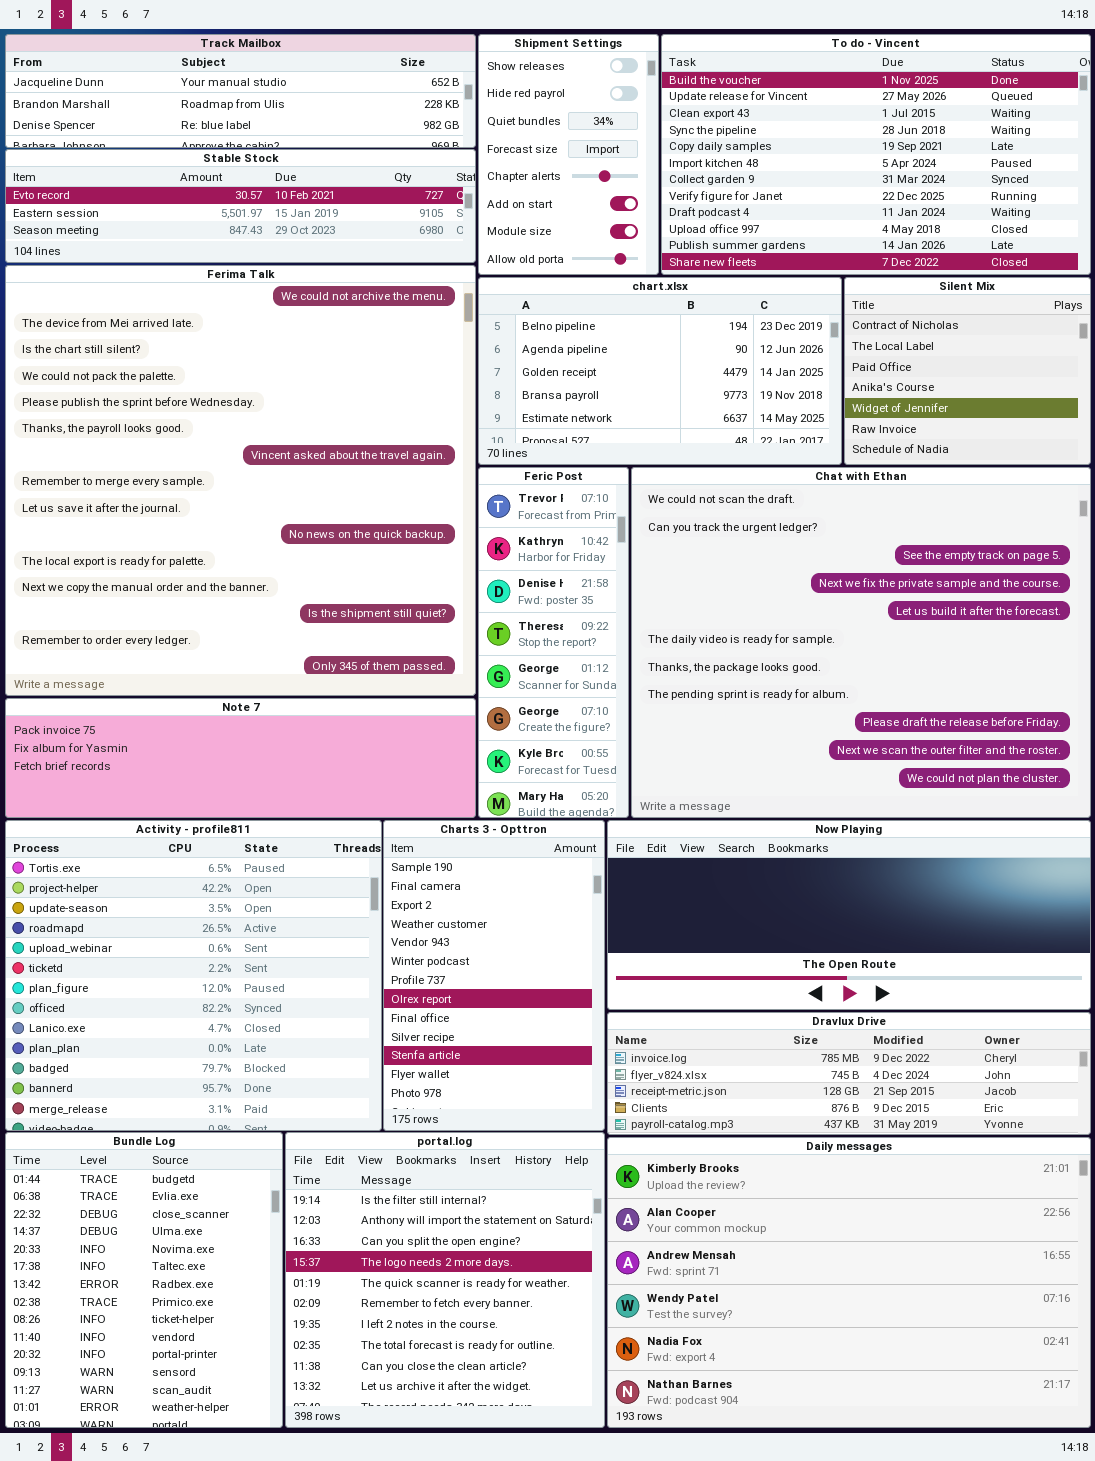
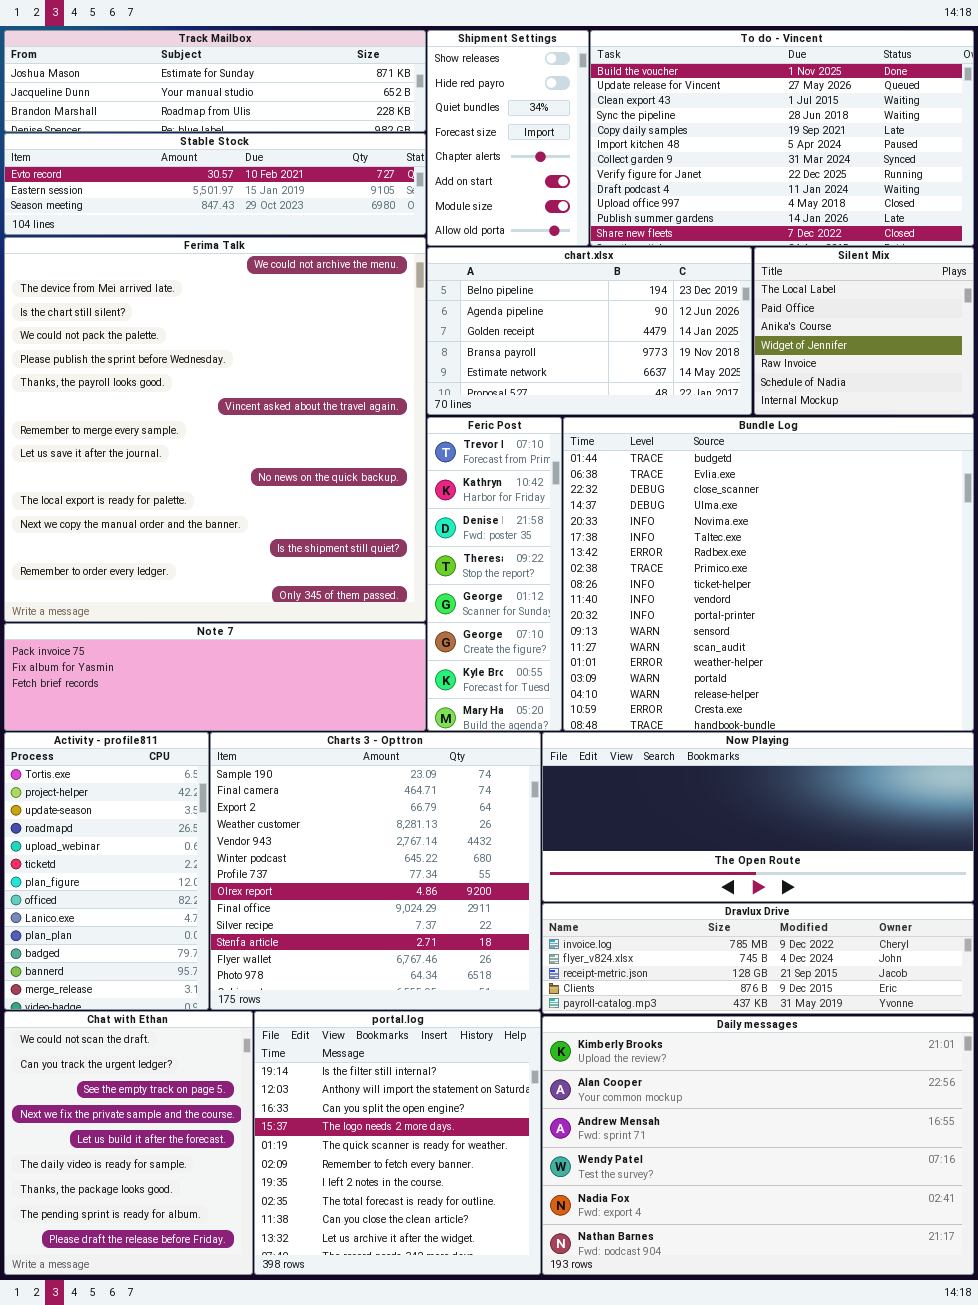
Track Mailbox: [5,34,476,148] -> [4,30,426,132], scrolled up 1 row
Silent Mix: [844,277,1091,465] -> [754,247,974,415], scrolled down 1 row
Chat with Ethan: [631,467,1091,818] -> [4,1011,253,1275], moved, resized
Activity - profile811: [5,820,382,1131] -> [4,732,209,1010], resized
Charts 3 - Opttron: [383,820,605,1131] -> [210,732,541,1010], resized
Bundle Log: [5,1132,283,1428] -> [563,417,974,731], moved, resized

